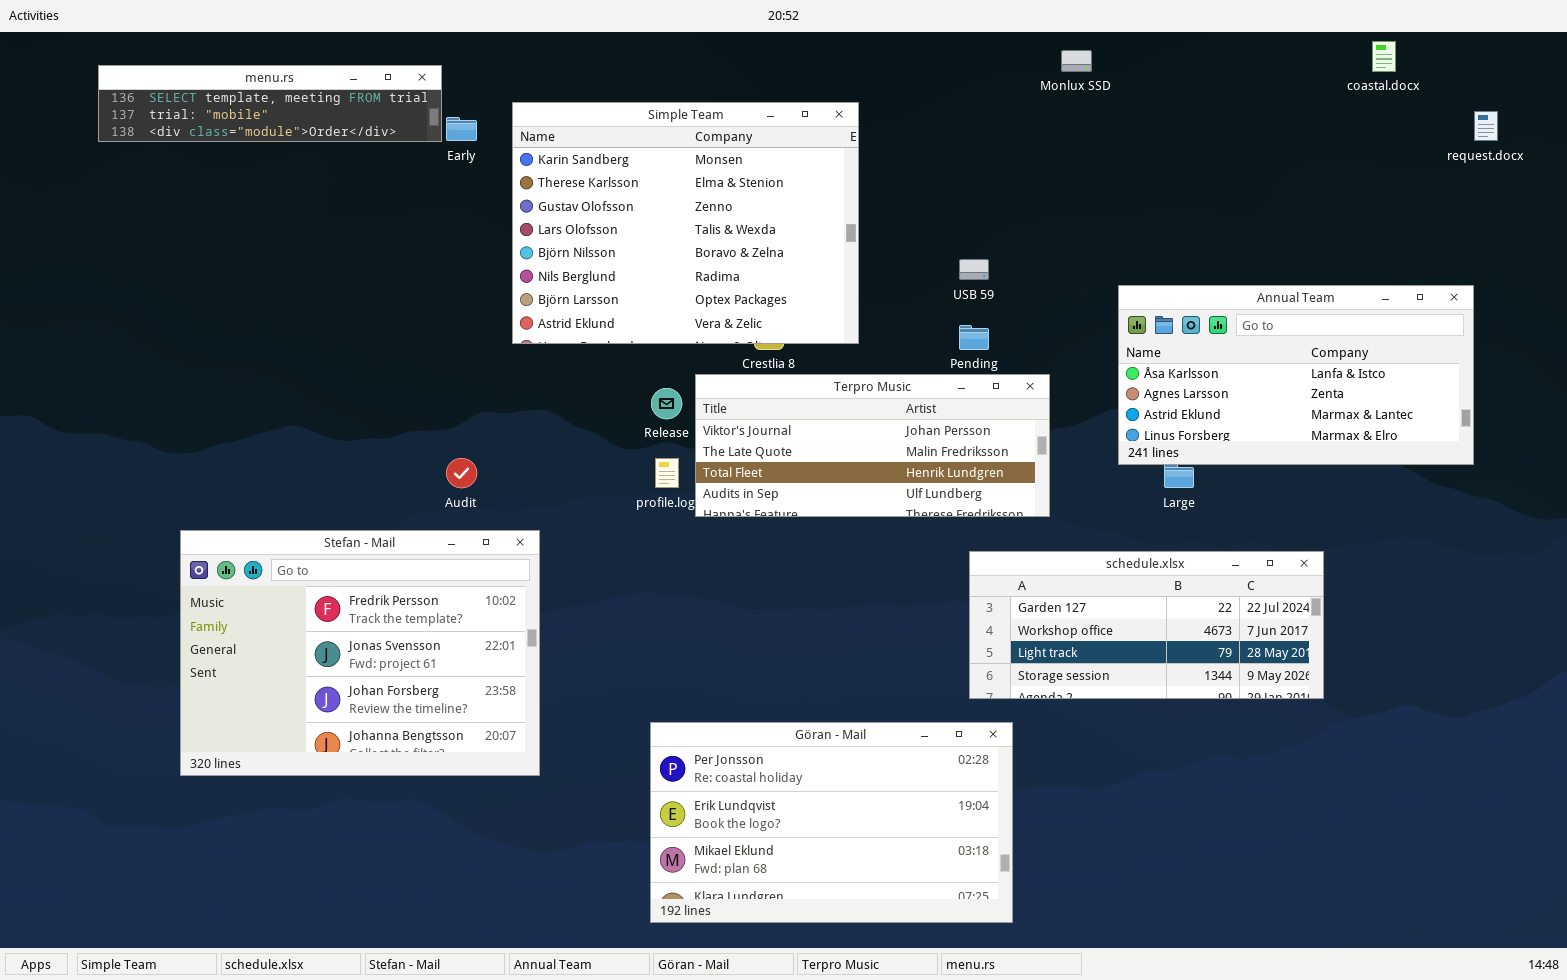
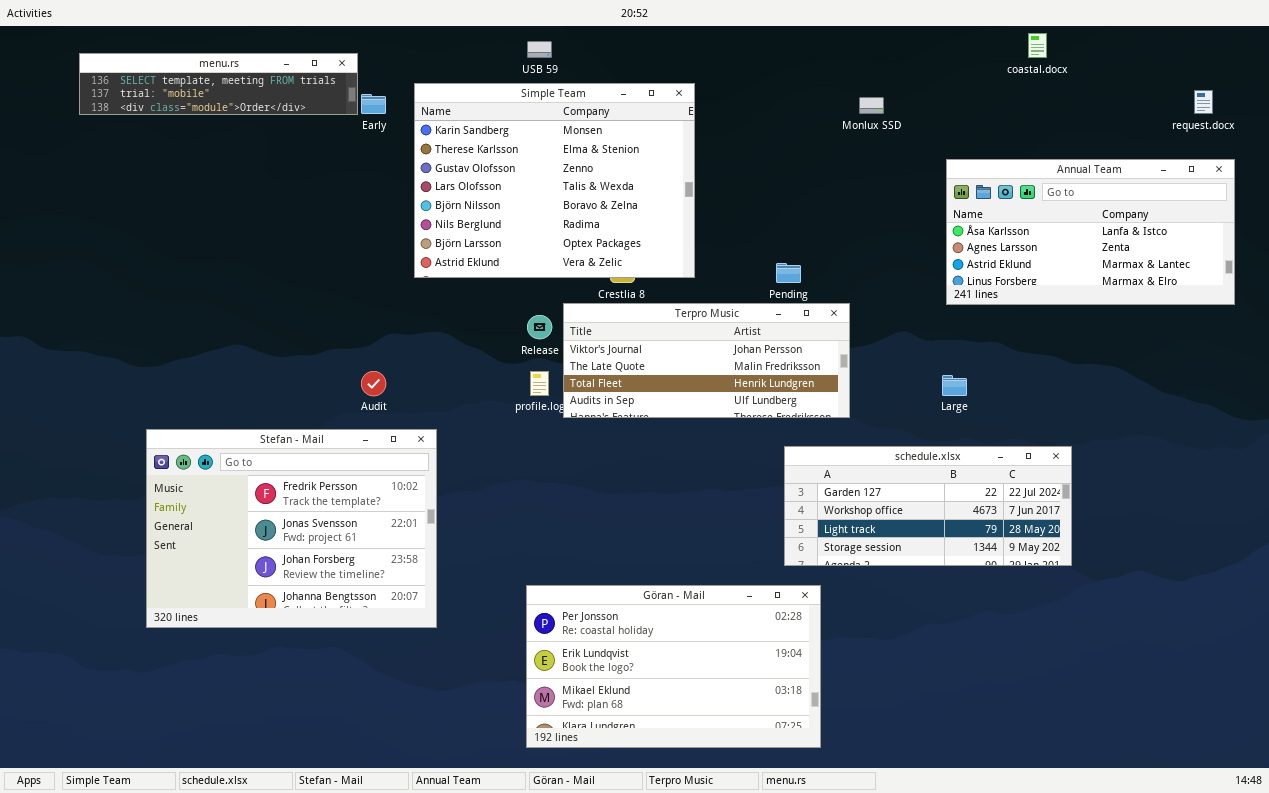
coastal.docx: [1372,41,1396,72] -> [1028,33,1047,58], moved
Monlux SSD: [1061,50,1092,72] -> [859,97,884,114], moved
USB 59: [959,259,989,280] -> [527,41,552,58], moved
Annual Team: [1118,285,1474,465] -> [946,159,1235,305], moved

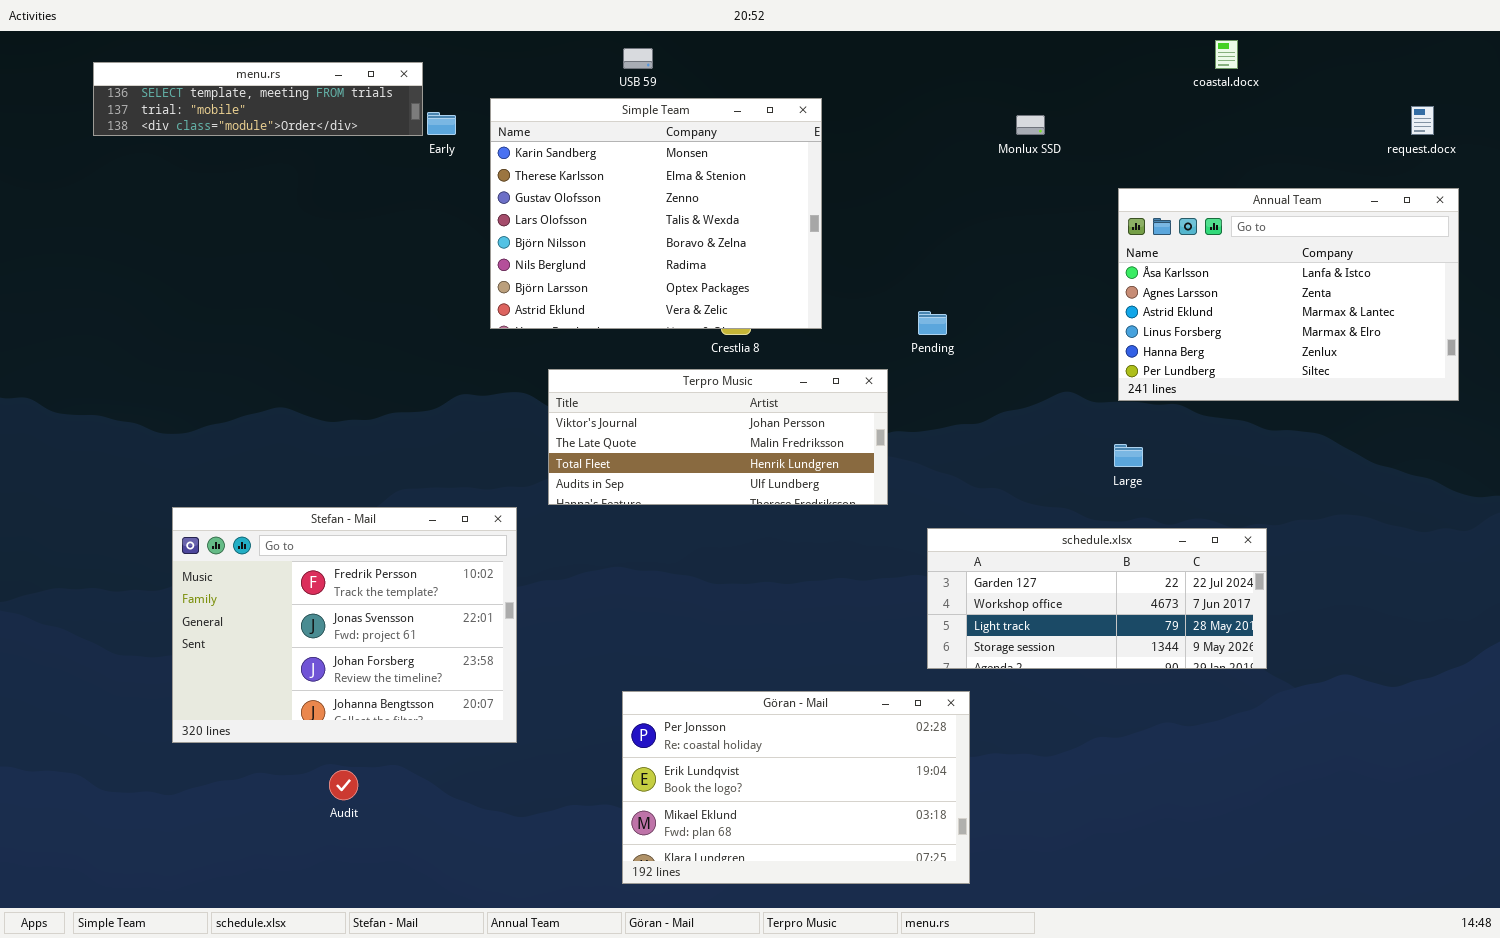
Annual Team: [946,159,1235,305] -> [1118,188,1459,401], resized
Terpro Music: [563,303,850,418] -> [548,369,888,505], moved
Audit: [361,371,386,396] -> [329,770,358,800], moved

